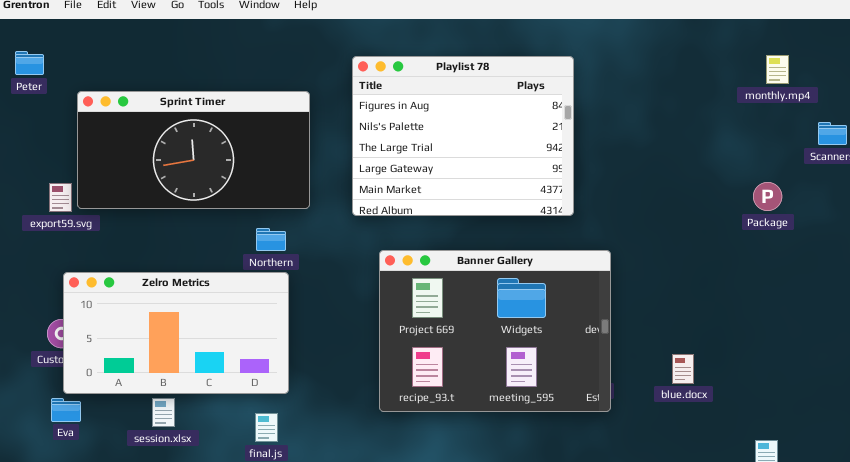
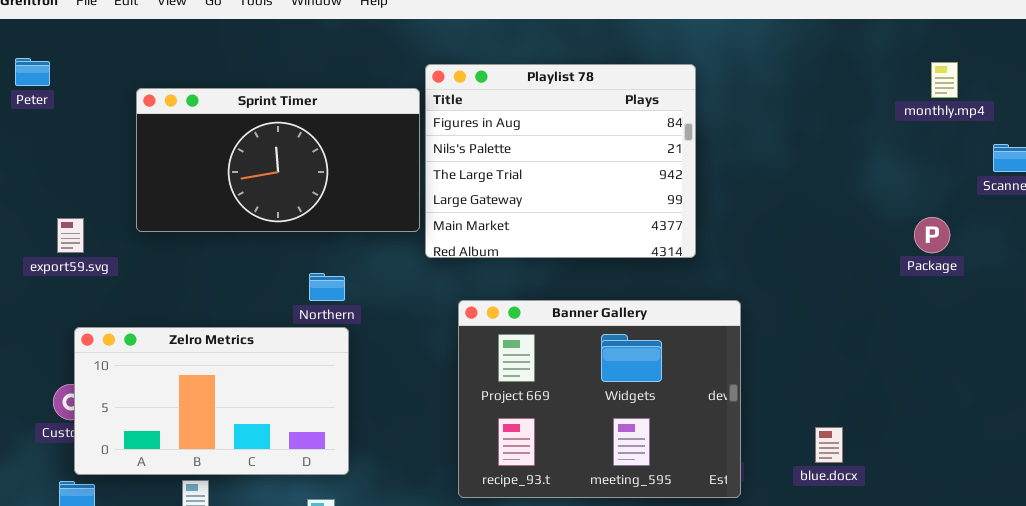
Sprint Timer: [77,91,310,209] -> [136,88,420,232], moved

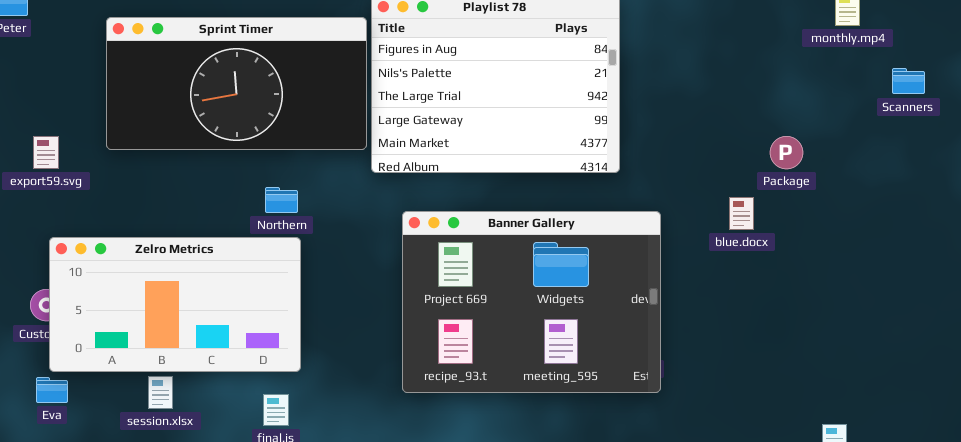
Package: [914,217,950,253] -> [770,136,803,169], moved
blue.docx: [815,427,843,463] -> [729,197,754,230], moved

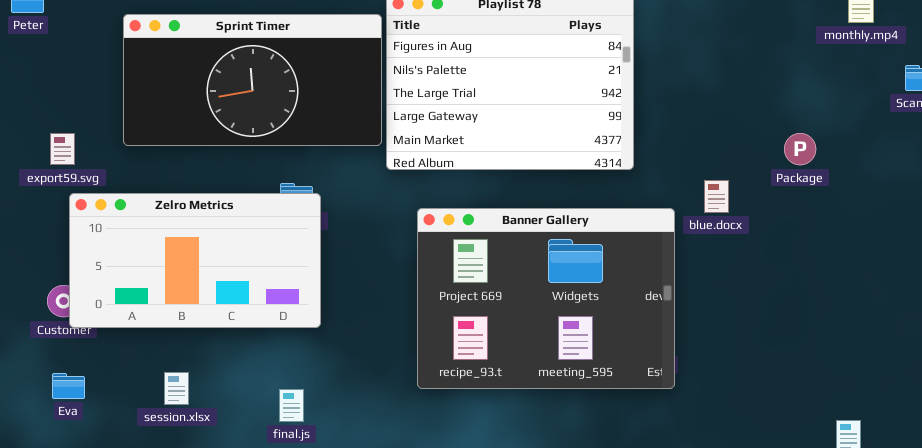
blue.docx: [729,197,754,230] -> [704,180,729,213], moved
Zelro Metrics: [49,237,301,372] -> [69,193,321,328], moved

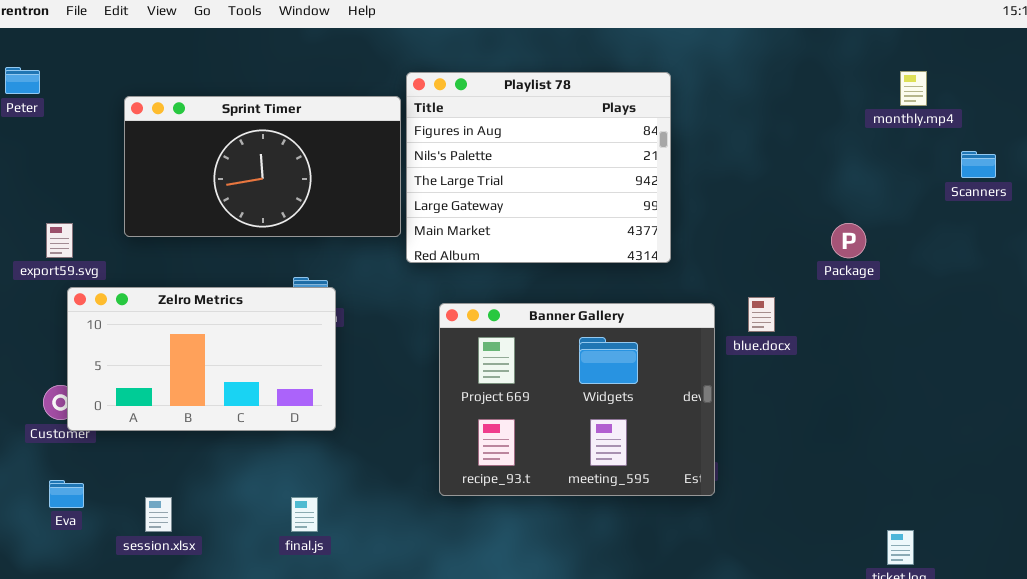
blue.docx: [704,180,729,213] -> [748,297,775,332], moved
session.xlsx: [164,372,189,405] -> [145,497,172,532], moved

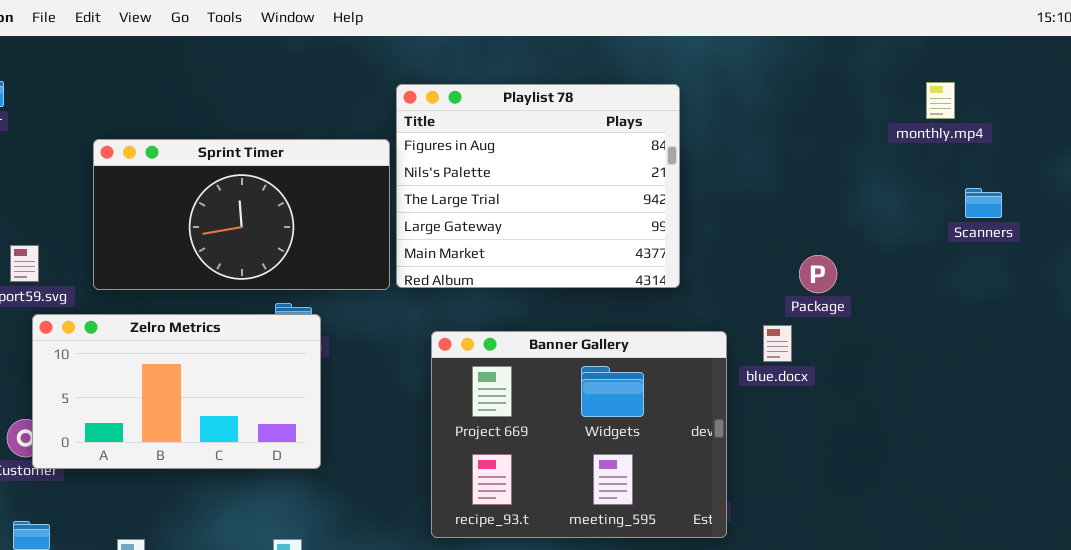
Sprint Timer: [124,96,401,237] -> [93,139,390,290], moved
Scanners: [961,151,996,178] -> [965,188,1002,218], moved
Package: [831,223,866,258] -> [799,255,837,293], moved

